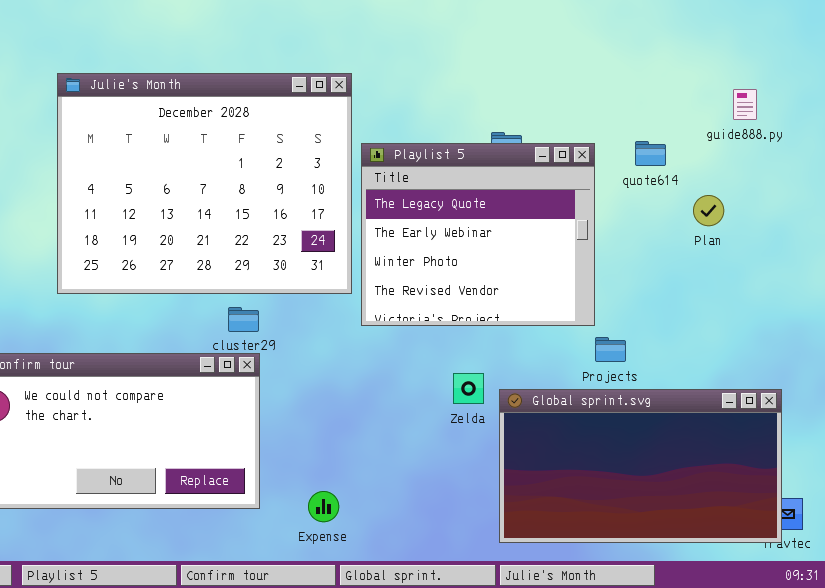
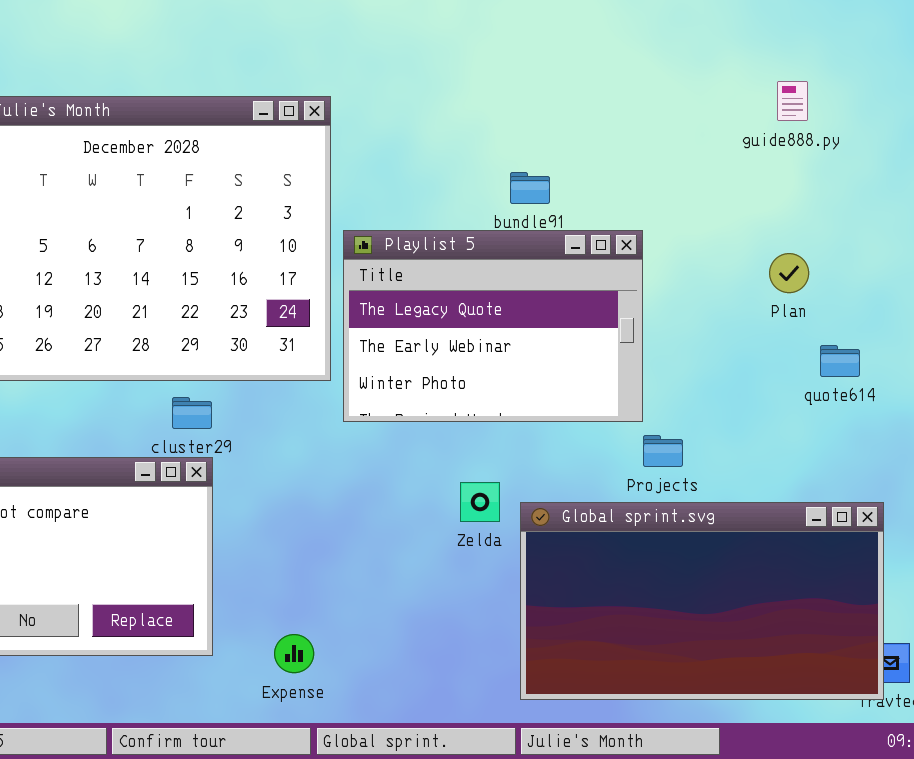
guide888.py: [733,89,757,120] -> [777,81,808,121], moved
quote614: [635,141,666,166] -> [820,345,860,377], moved
Playlist 5: [361,143,595,326] -> [343,230,643,422], resized

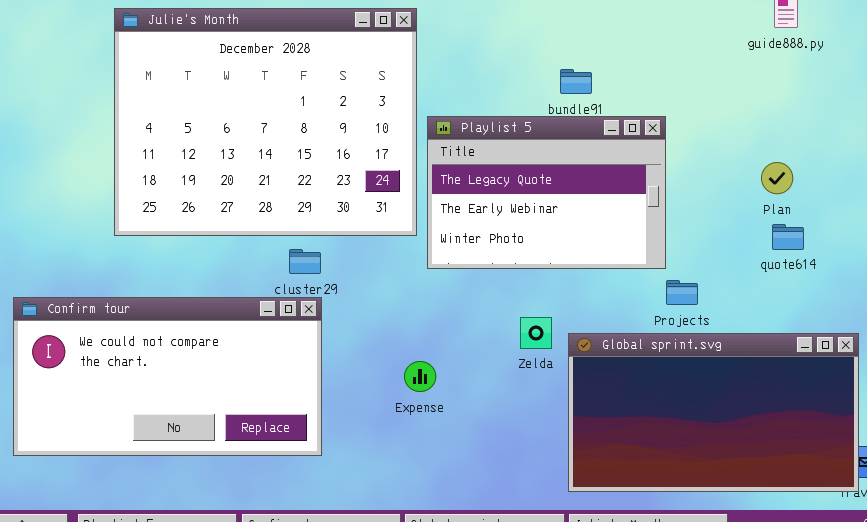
Plan: [769,253,809,293] -> [761,162,793,194], moved
quote614: [820,345,860,377] -> [772,224,804,250], moved
Expense: [274,634,314,673] -> [404,361,436,392], moved

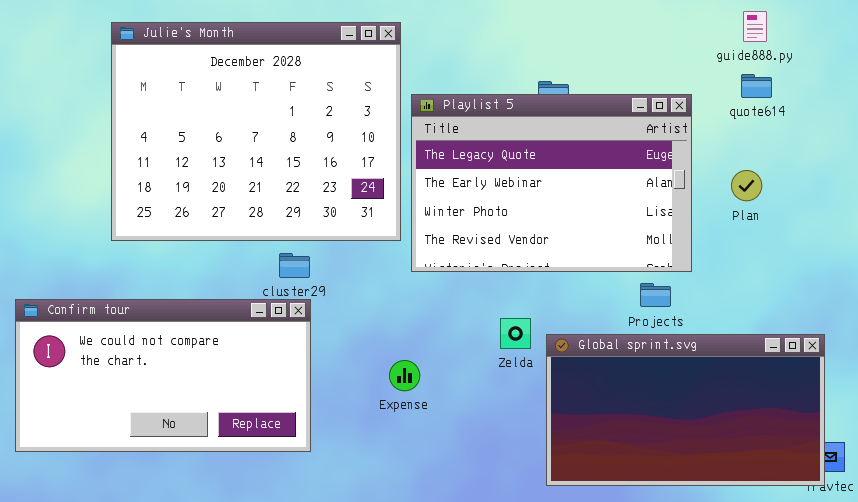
Playlist 5: [427,116,666,269] -> [411,94,692,272], resized
quote614: [772,224,804,250] -> [741,74,772,98], moved

